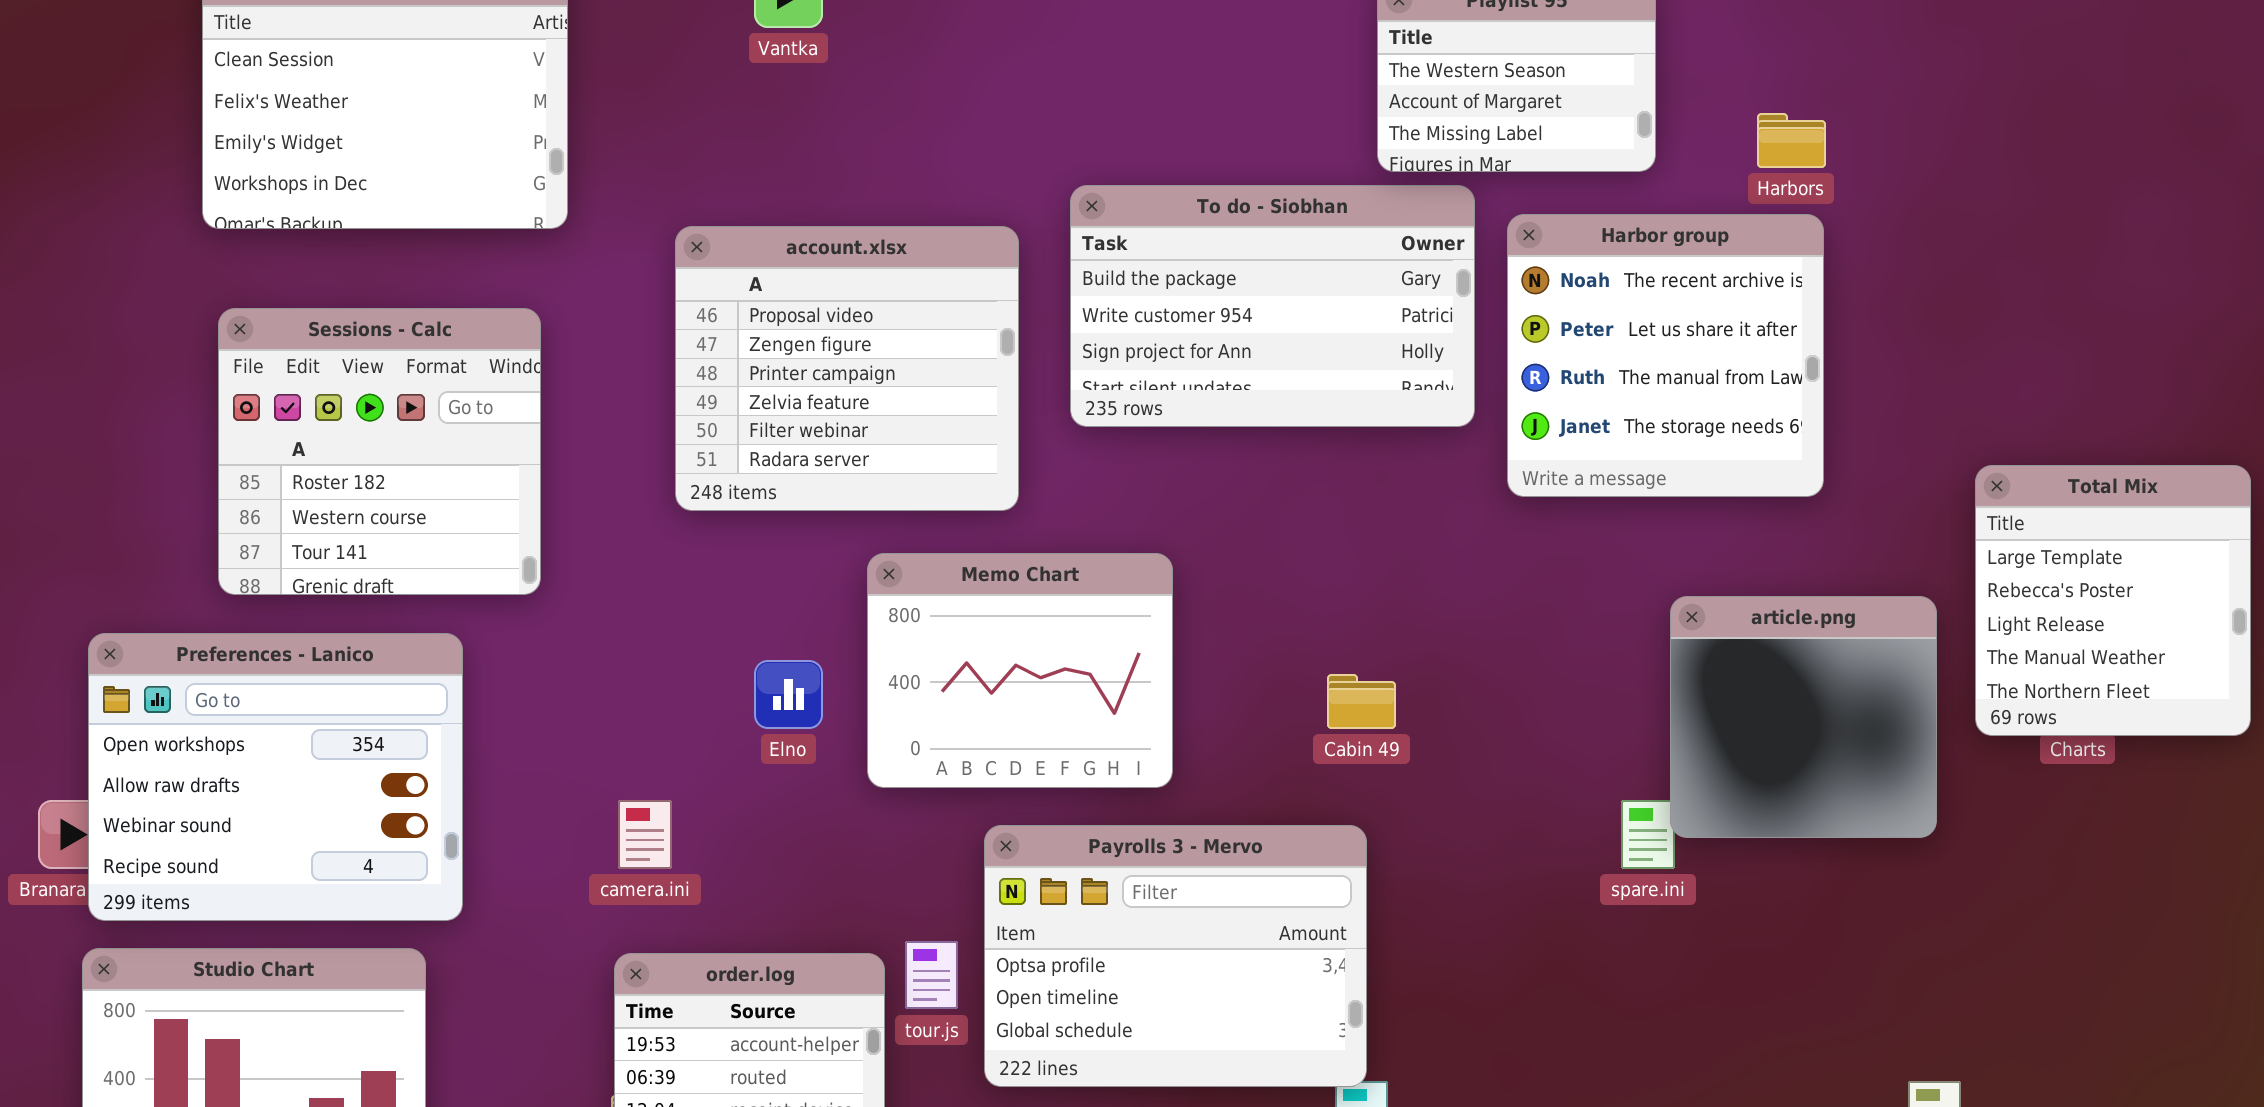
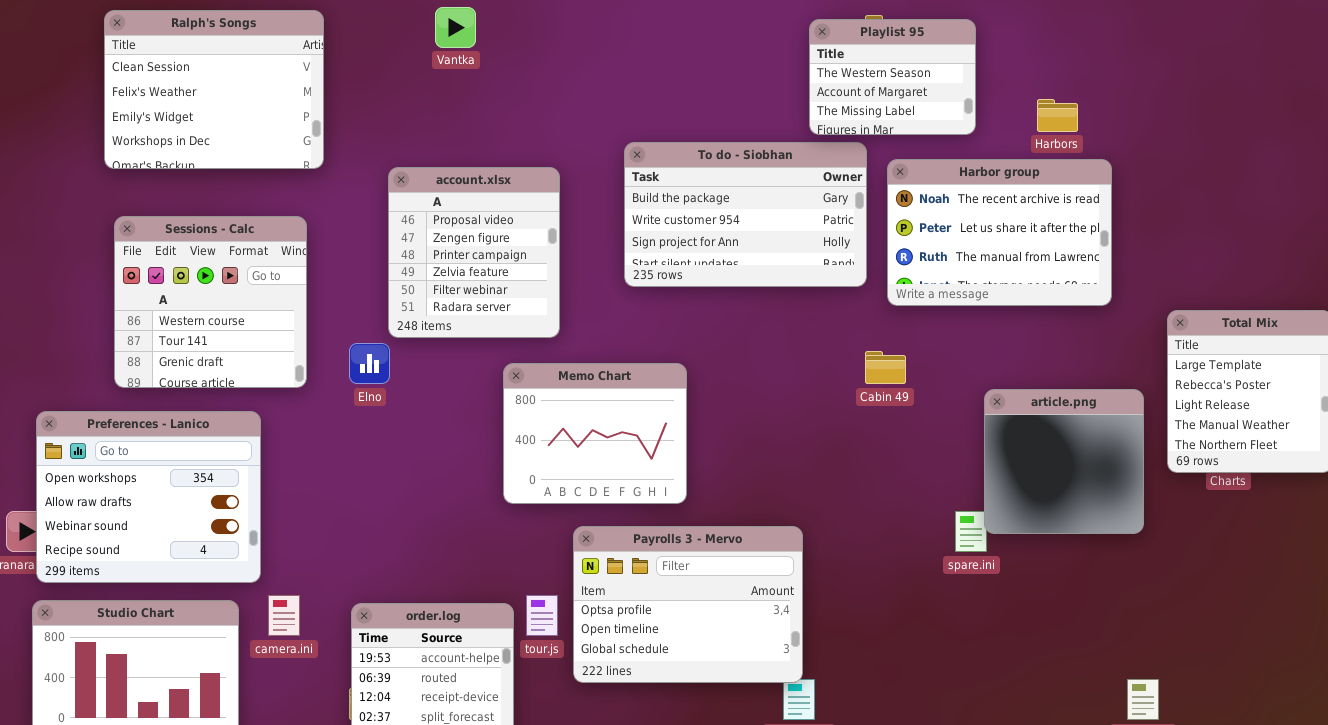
Harbor group: [1507,214,1824,497] -> [887,159,1112,306], resized
account.xlsx: [675,226,1019,511] -> [388,167,560,338], resized
Sessions - Calc: [218,308,541,595] -> [114,216,307,388], scrolled down 1 row
Elno: [754,660,823,729] -> [349,343,390,384], moved
Cabin 49: [1327,674,1396,729] -> [865,351,906,384], moved
camera.ini: [618,800,672,869] -> [268,595,300,636], moved

